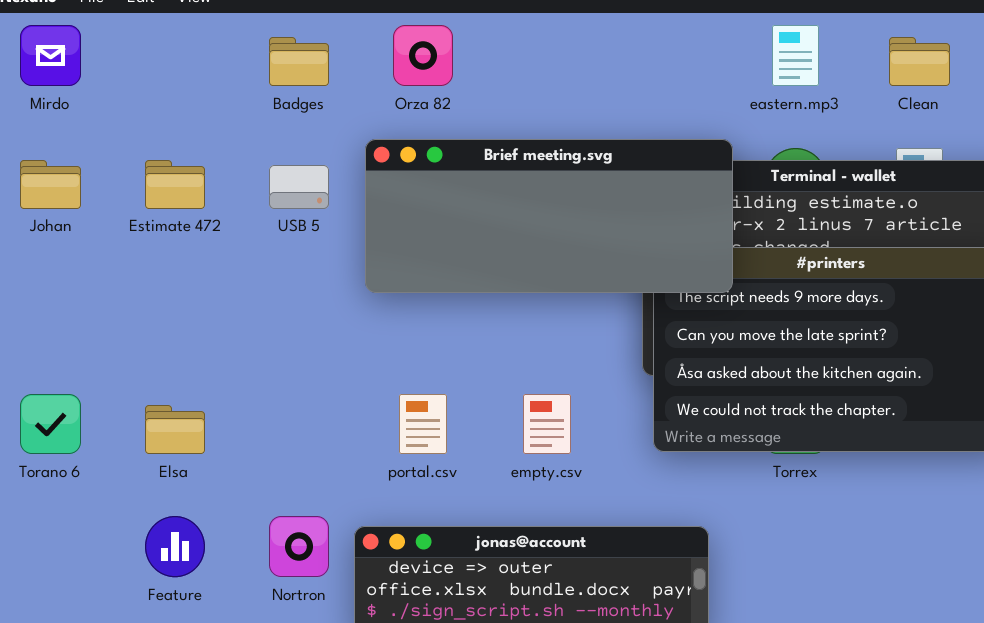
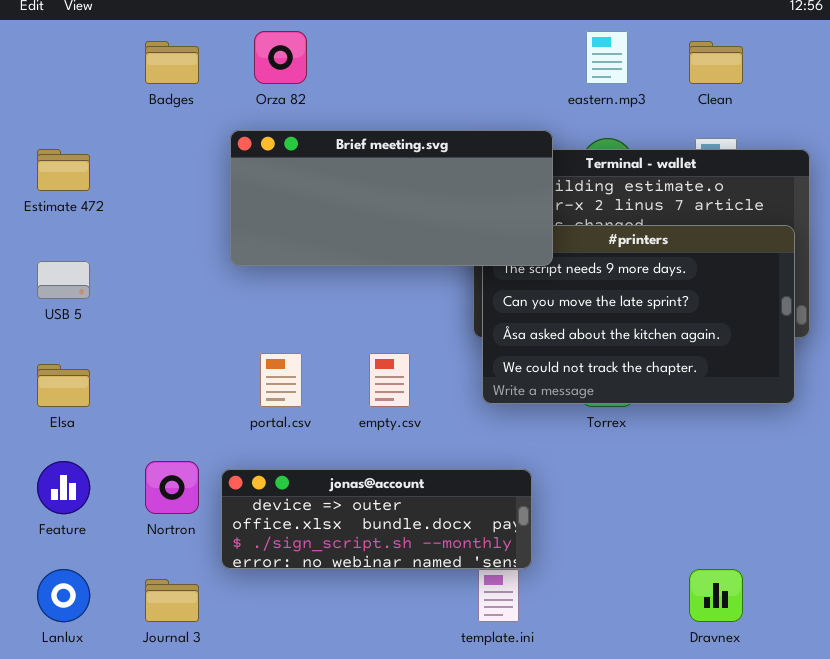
USB 5: [269,165,329,209] -> [37,261,90,299], moved

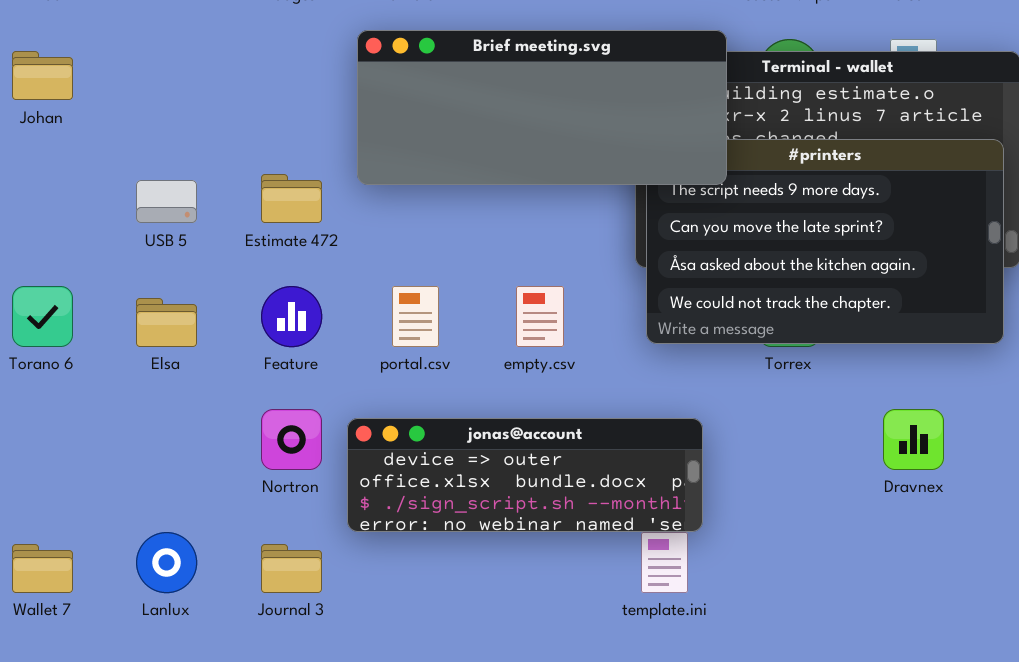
Estimate 472: [37,149,90,191] -> [261,174,322,223], moved
Feature: [37,461,90,514] -> [261,286,322,347], moved
Dravnex: [689,569,743,622] -> [883,409,944,470], moved

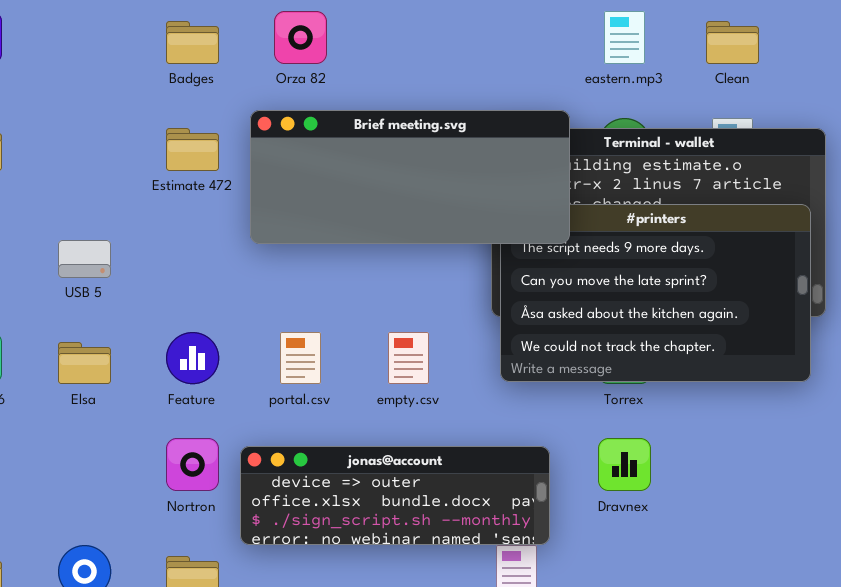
Estimate 472: [261,174,322,223] -> [166,128,219,171], moved
Dravnex: [883,409,944,470] -> [598,438,651,491], moved

